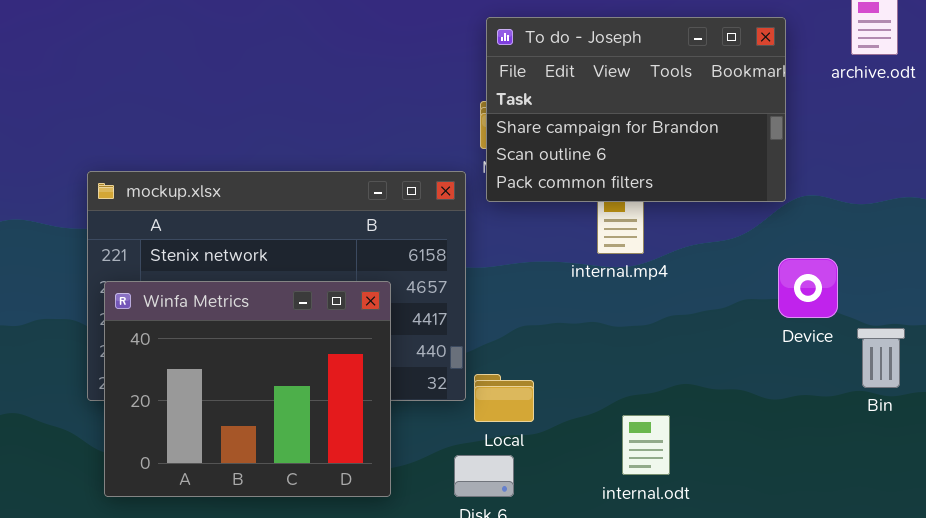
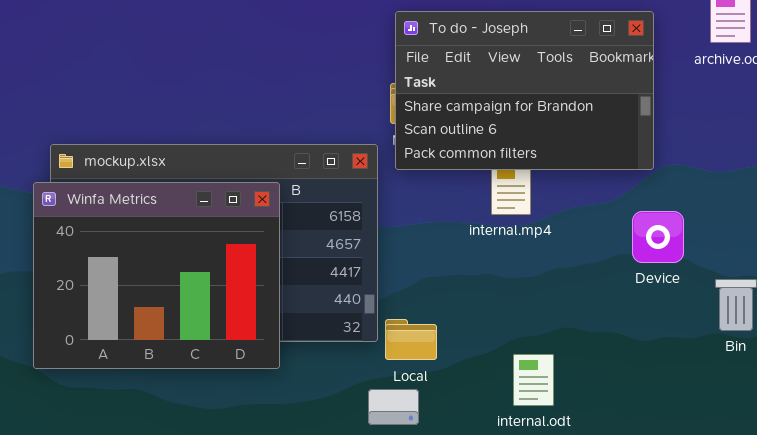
Device: [778,258,838,318] -> [632,211,684,263], moved
Winfa Metrics: [104,281,391,497] -> [33,182,280,369], moved

